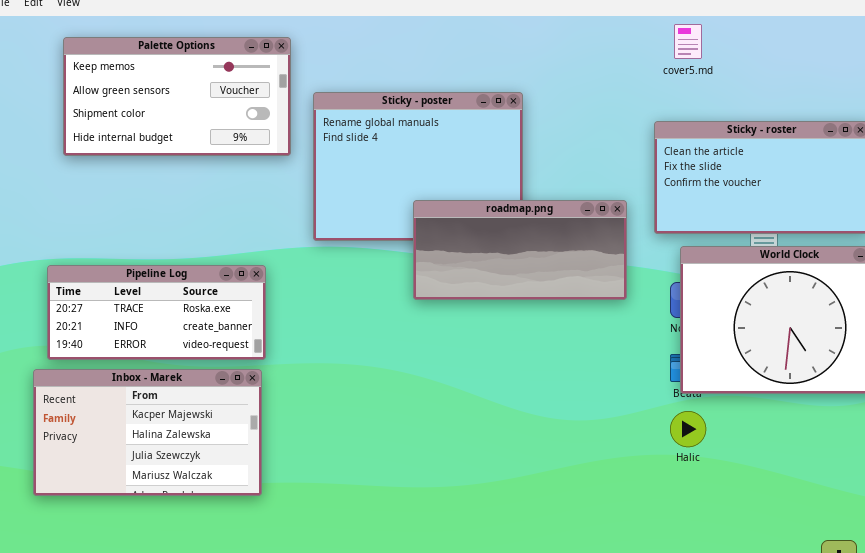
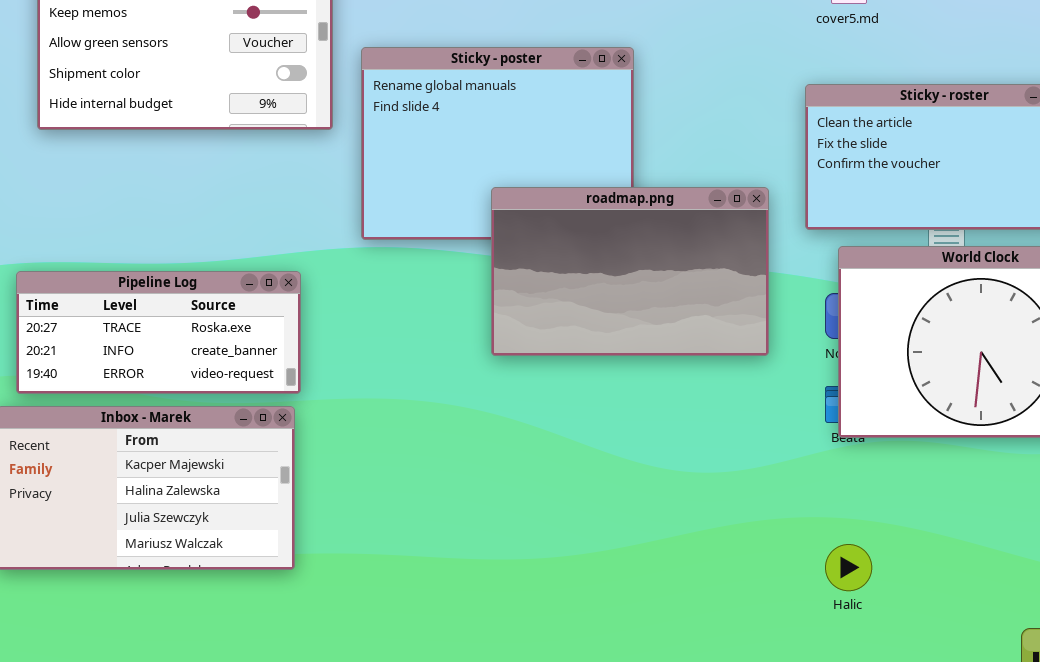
roadmap.png: [413,200,627,300] -> [491,187,769,356], resized
Halic: [670,411,706,447] -> [825,544,872,591], moved

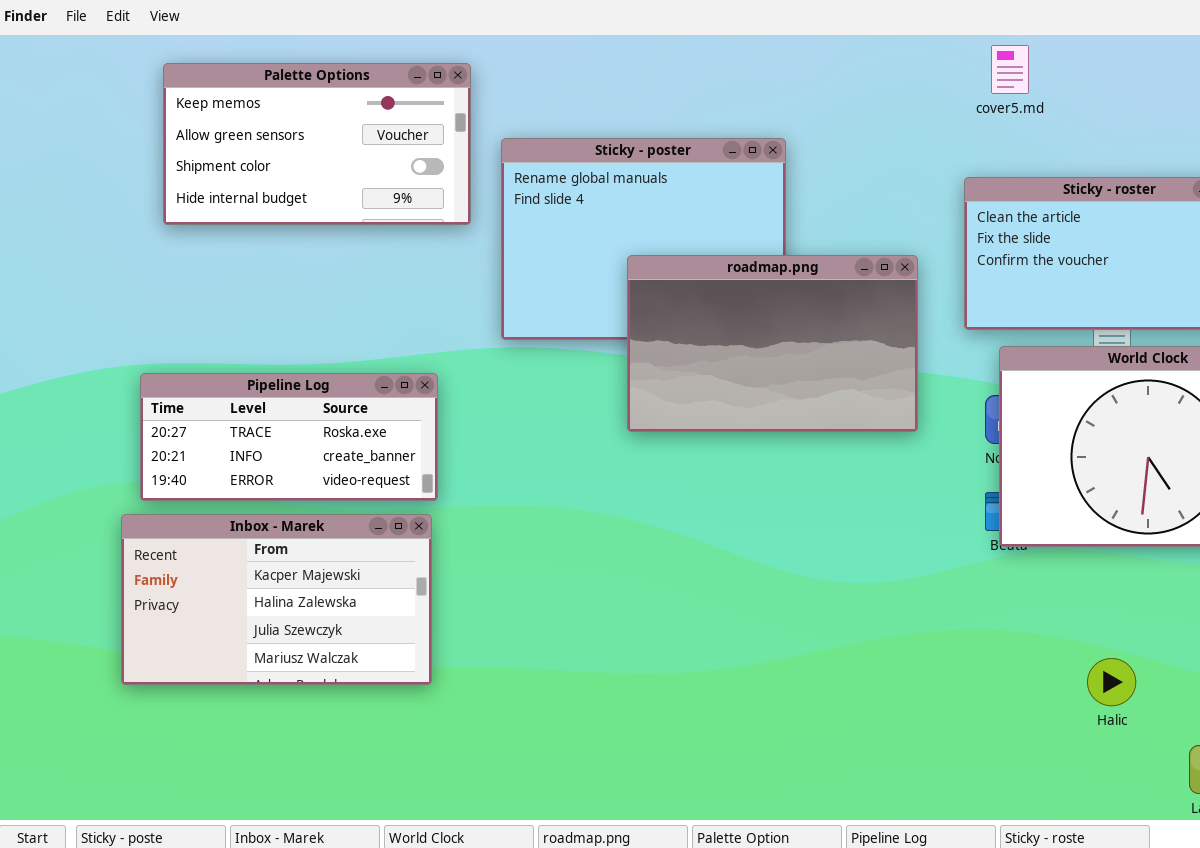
roadmap.png: [491,187,769,356] -> [627,255,918,432], moved
Halic: [825,544,872,591] -> [1087,658,1136,706], moved

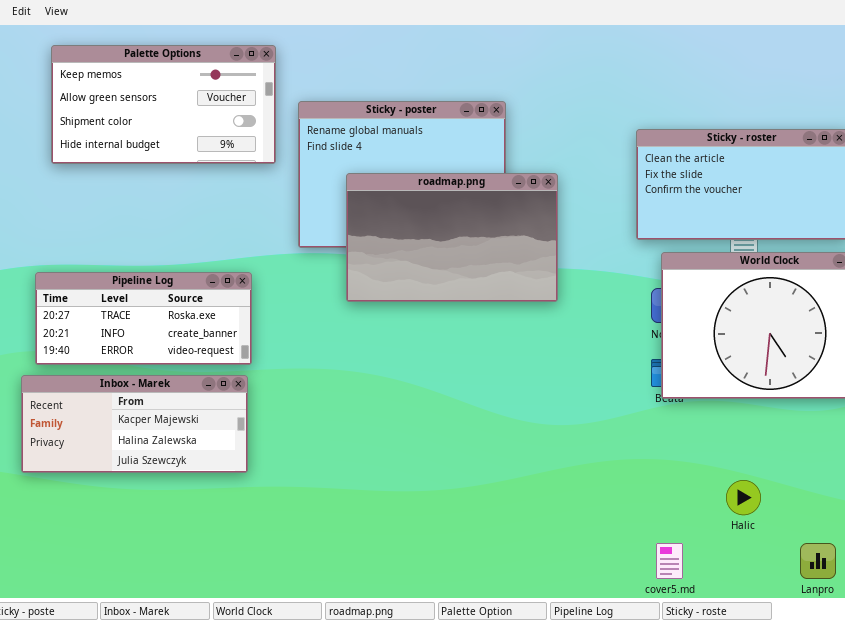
cover5.md: [991,45,1029,94] -> [656,543,683,579], moved
roadmap.png: [627,255,918,432] -> [346,173,558,302], moved
Inbox - Marek: [121,514,432,685] -> [21,375,248,473], resized

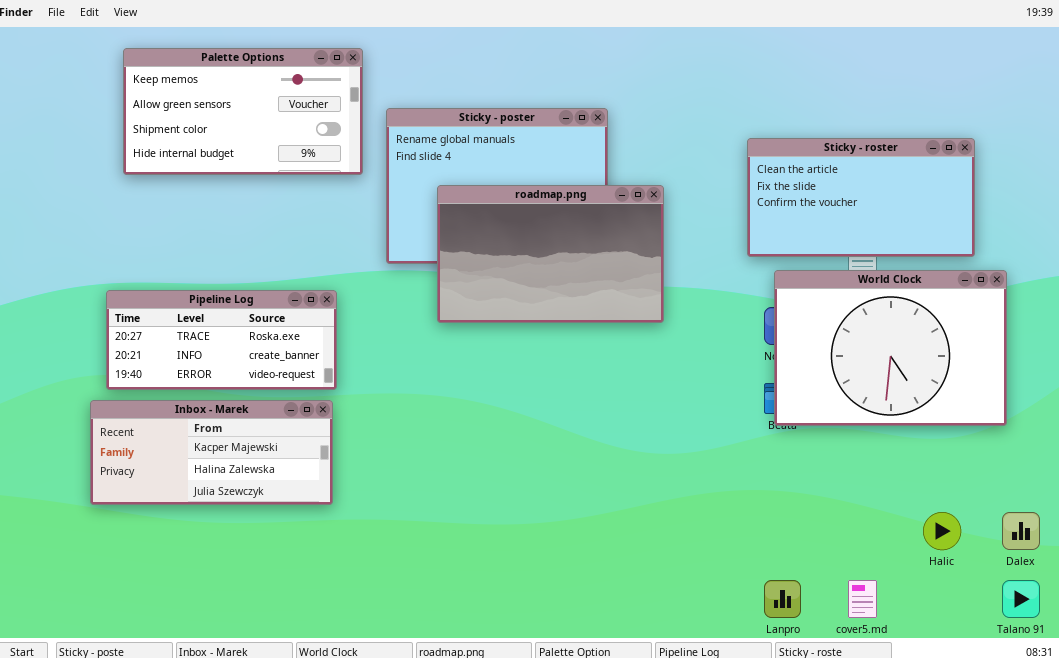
Halic: [726,480,761,515] -> [923,512,961,550], moved
cover5.md: [656,543,683,579] -> [848,580,877,618], moved
Lanpro: [800,543,836,579] -> [764,580,801,618], moved

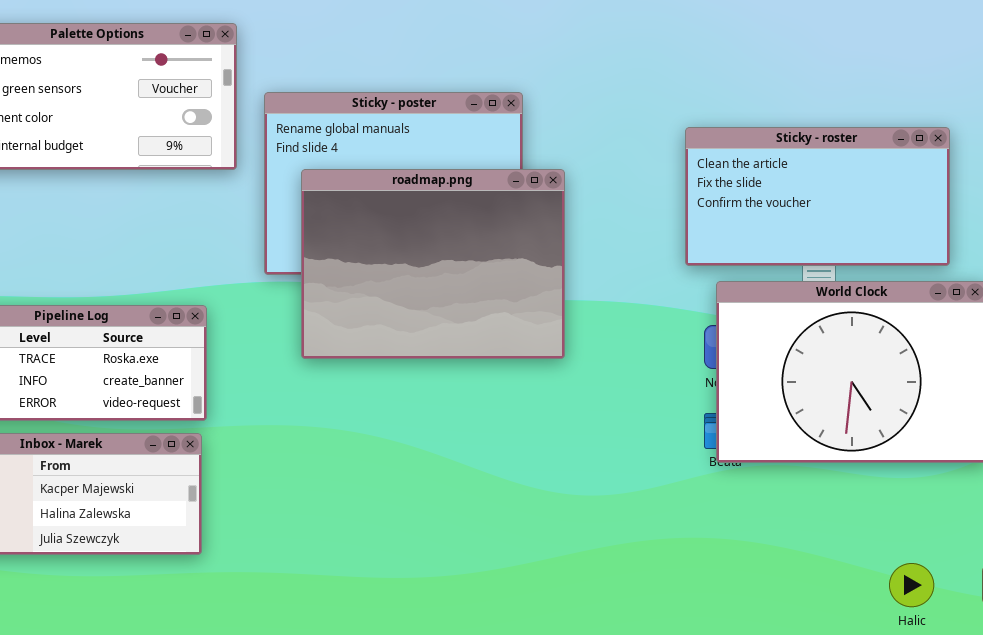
roadmap.png: [437,185,664,323] -> [301,169,565,359], moved, resized

